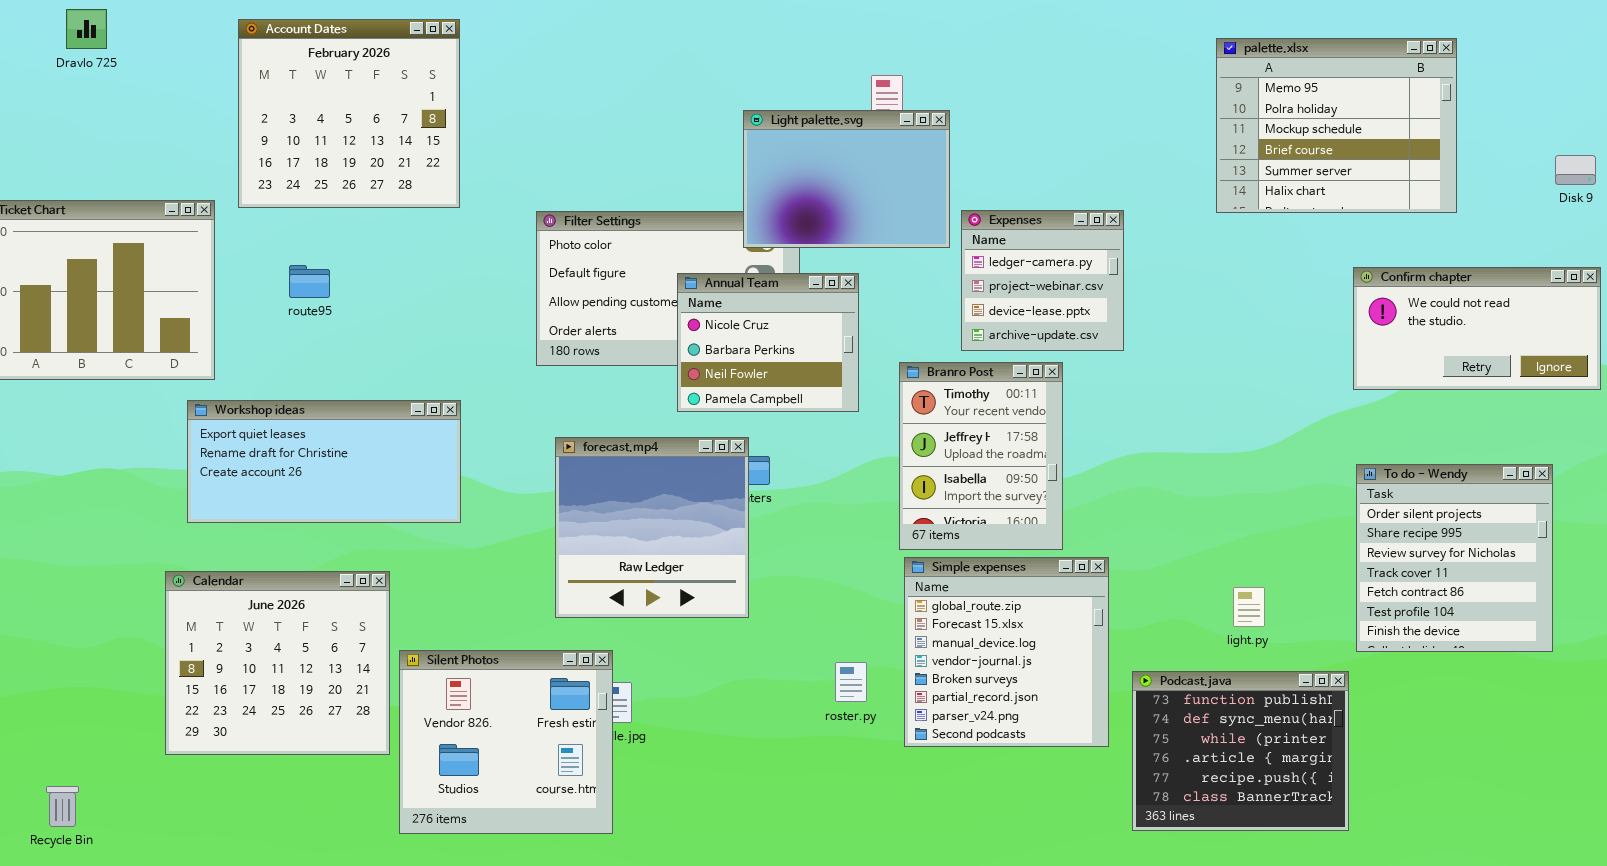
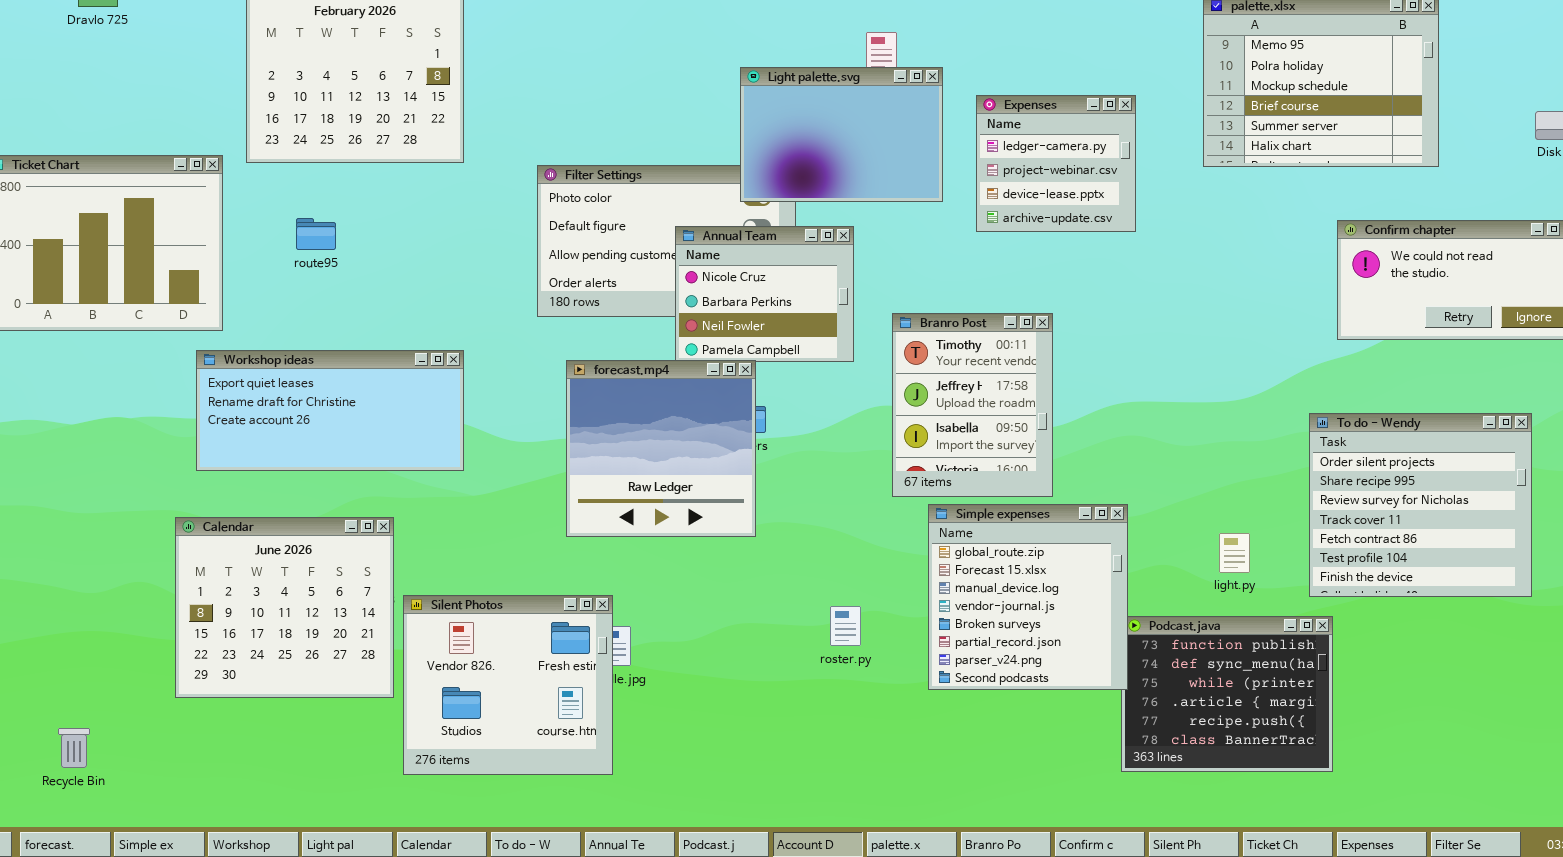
Expenses: [961,210,1124,351] -> [976,95,1136,232], moved
forecast.mp4: [555,437,749,618] -> [566,360,756,537], moved
To do - Wendy: [1356,464,1553,652] -> [1309,413,1532,597], resized
Simple expenses: [904,557,1109,747] -> [928,504,1128,690], moved

